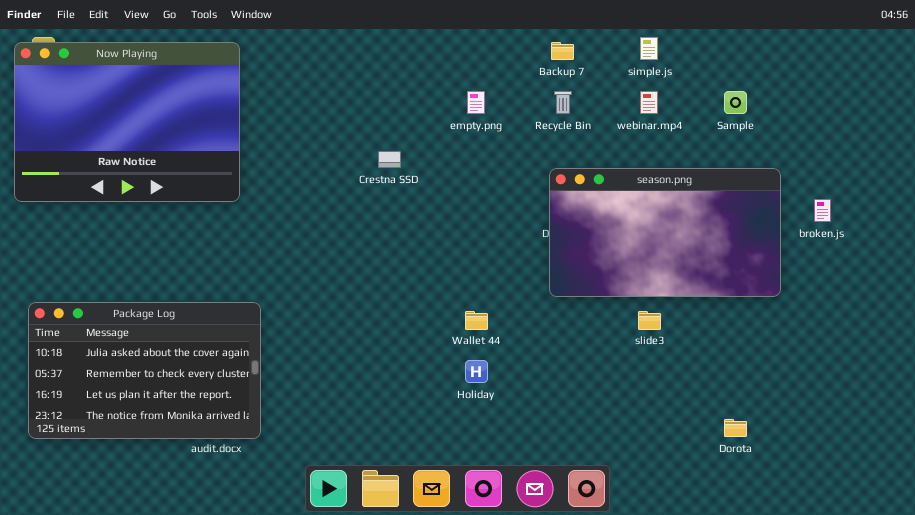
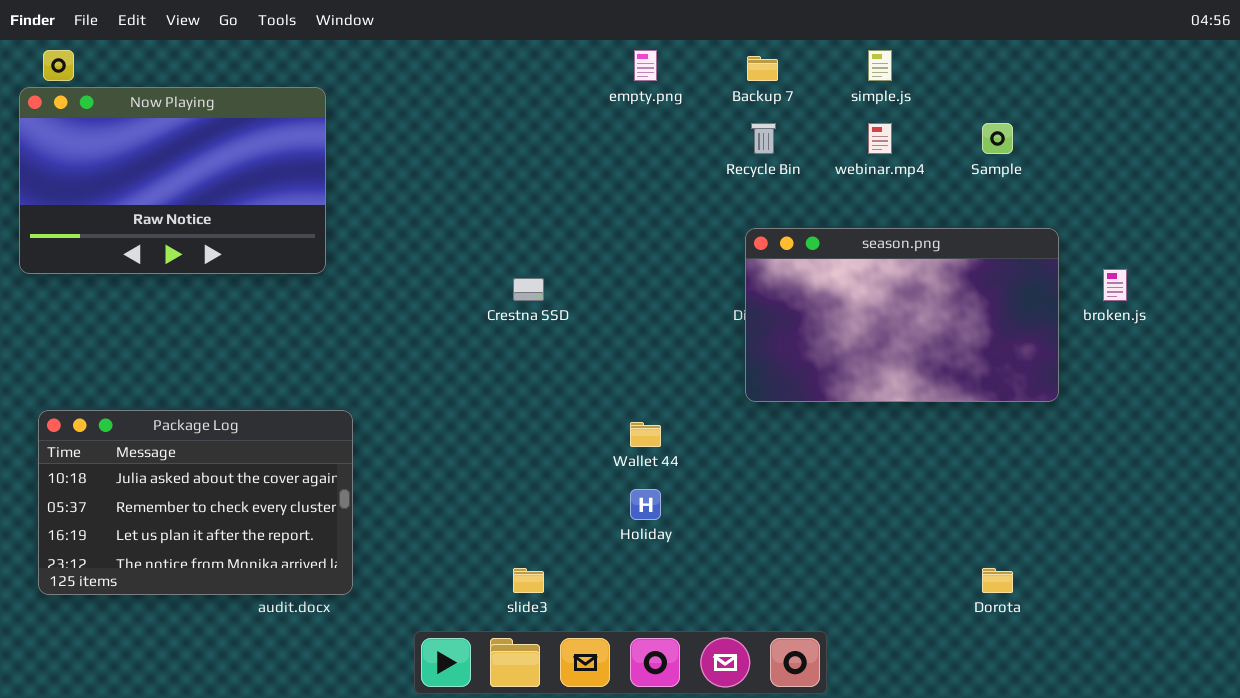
Now Playing: [14,42,240,202] -> [19,87,326,274], resized
empty.png: [467,91,485,114] -> [634,50,657,81], moved
Crestna SSD: [378,151,401,168] -> [513,278,544,301], moved
slide3: [638,311,661,330] -> [513,568,544,593], moved

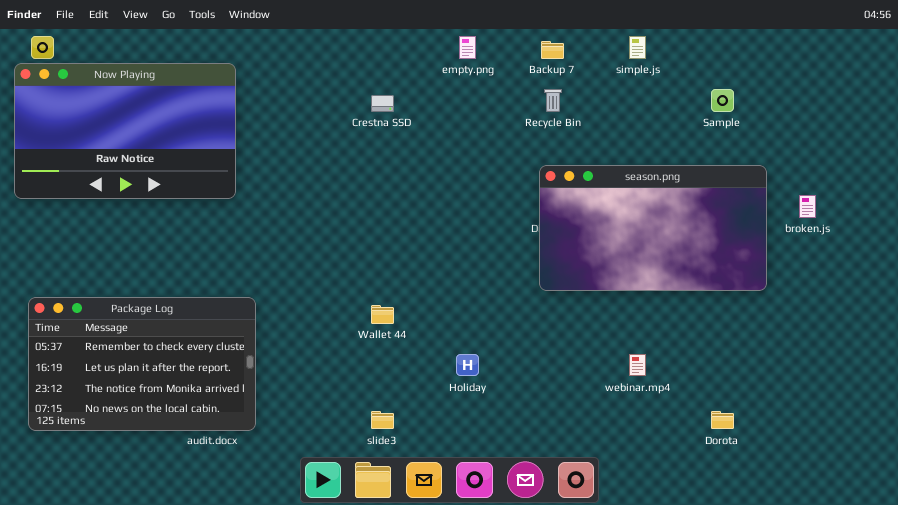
webinar.mp4: [868,123,892,154] -> [629,354,646,376], moved
Crestna SSD: [513,278,544,301] -> [371,95,394,112], moved
Package Log: [38,410,353,595] -> [28,297,256,431], scrolled down 1 row
Wallet 44: [630,422,661,447] -> [371,305,394,324], moved

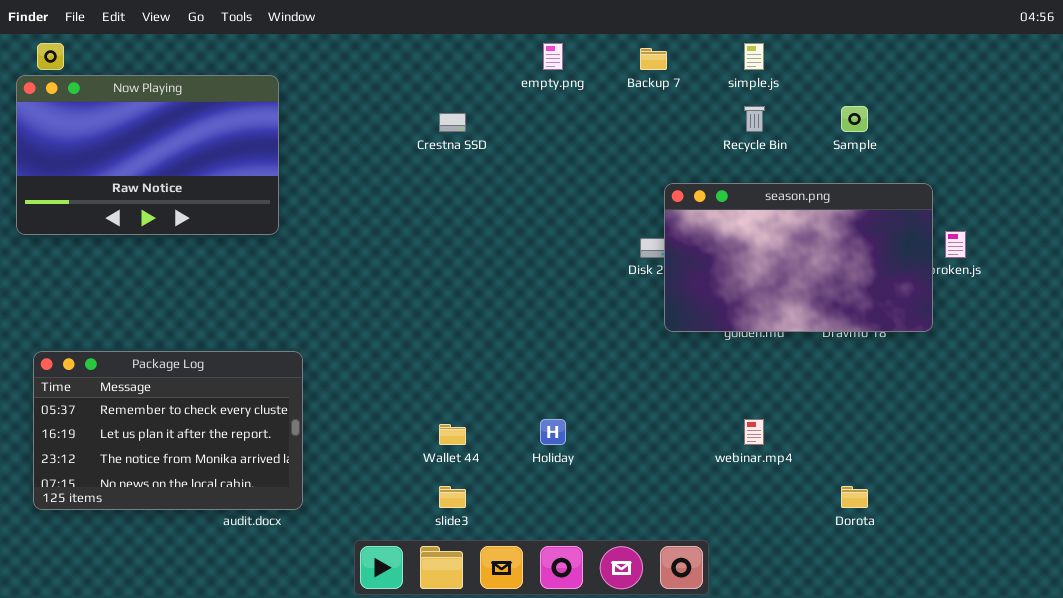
Recycle Bin: [544,89,562,112] -> [744,106,765,132], moved
season.png: [539,165,767,291] -> [664,183,933,332], moved
Wallet 44: [371,305,394,324] -> [439,424,466,445], moved

